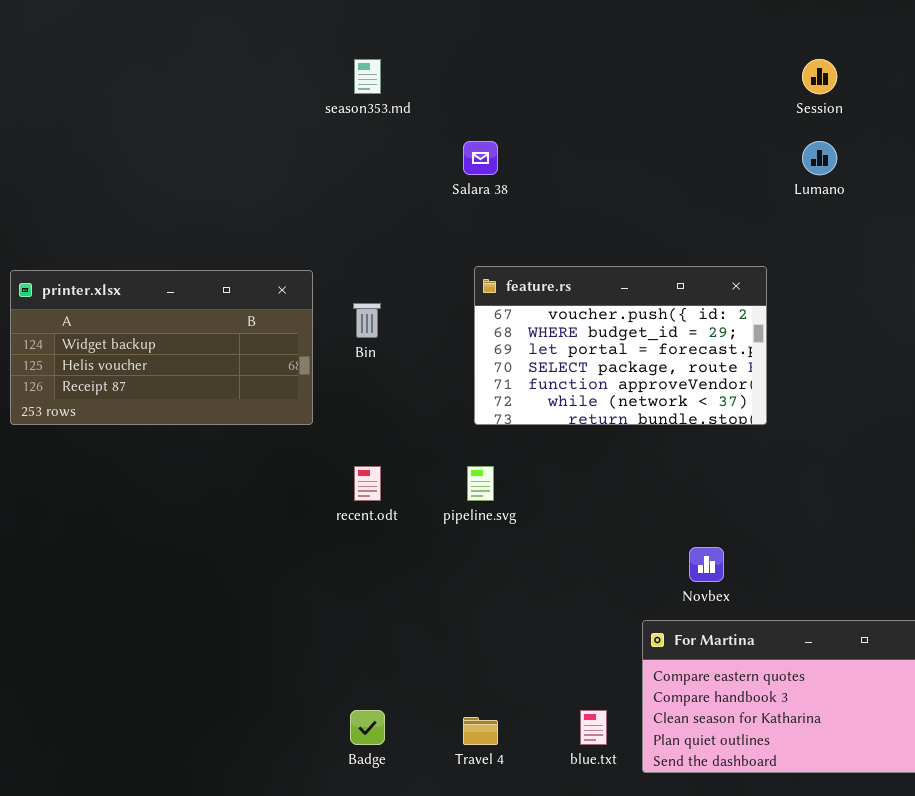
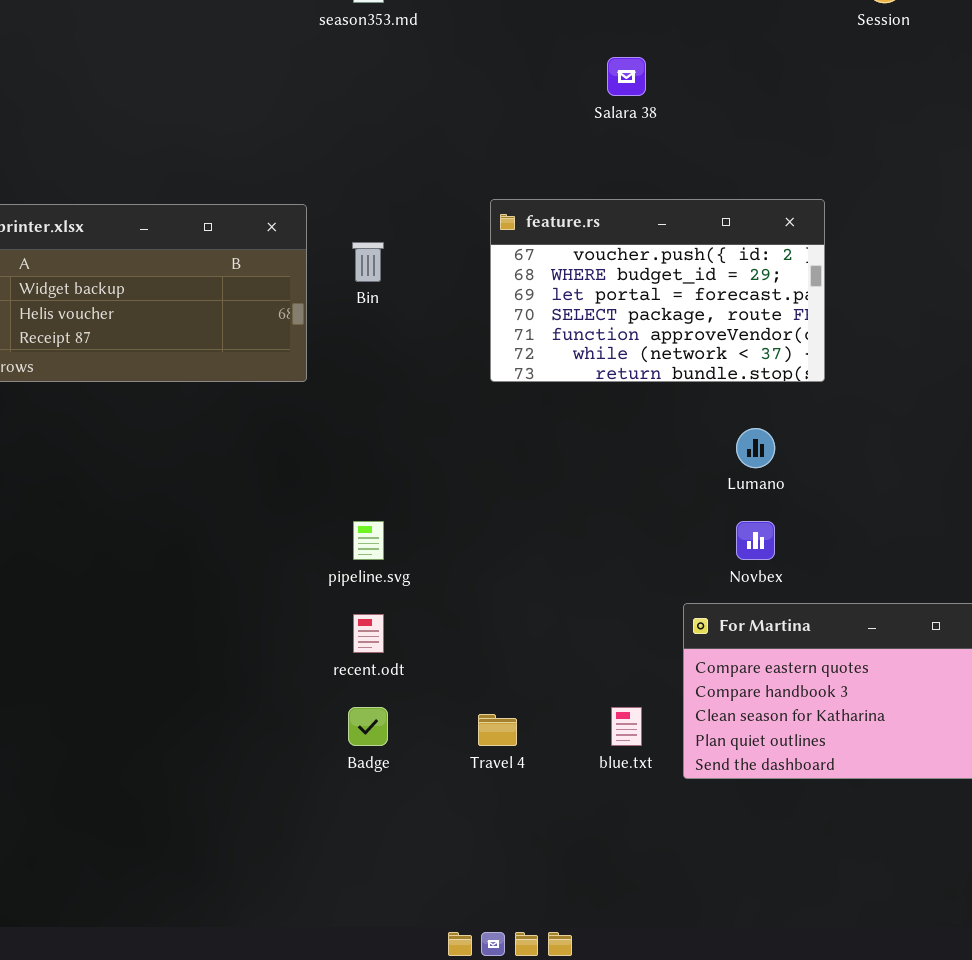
Salara 38: [463,141,498,175] -> [607,57,646,96], moved
Lumano: [802,141,837,175] -> [736,428,775,468], moved
recent.odt: [354,466,381,501] -> [353,614,384,653], moved
pipeline.svg: [467,466,494,501] -> [353,521,384,560], moved

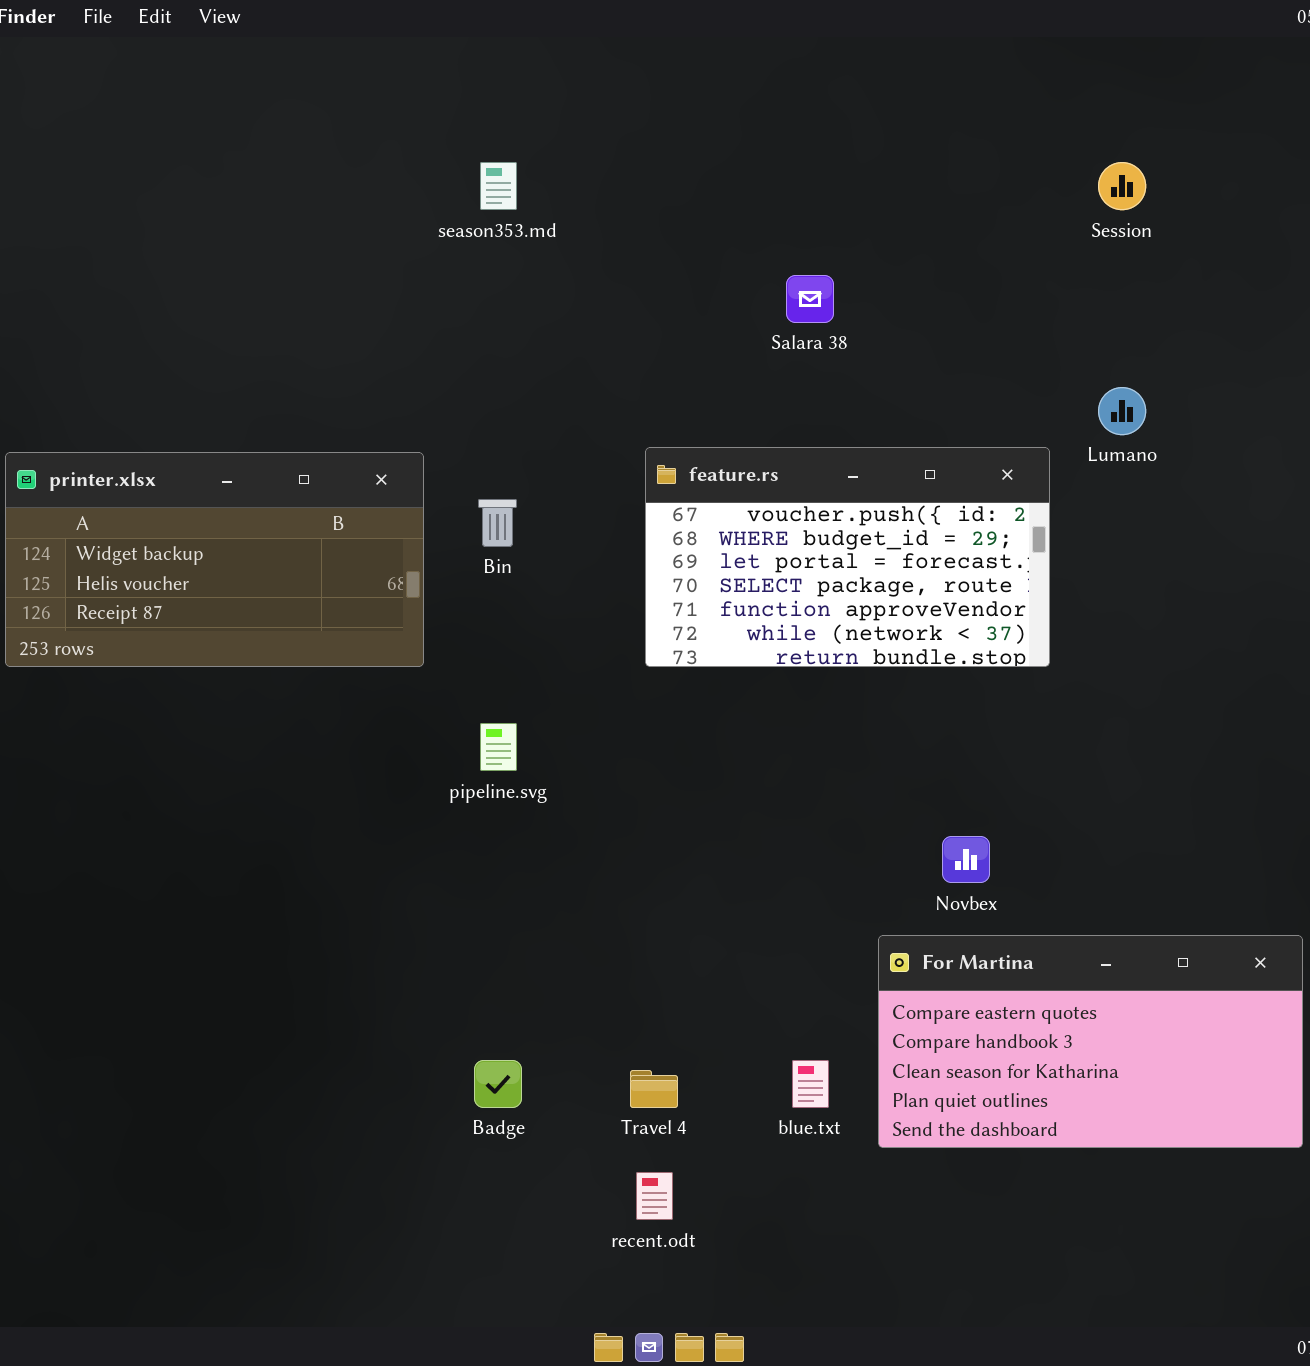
Lumano: [736,428,775,468] -> [1098,387,1146,435], moved
pipeline.svg: [353,521,384,560] -> [480,723,517,771], moved
recent.odt: [353,614,384,653] -> [636,1172,673,1220], moved

